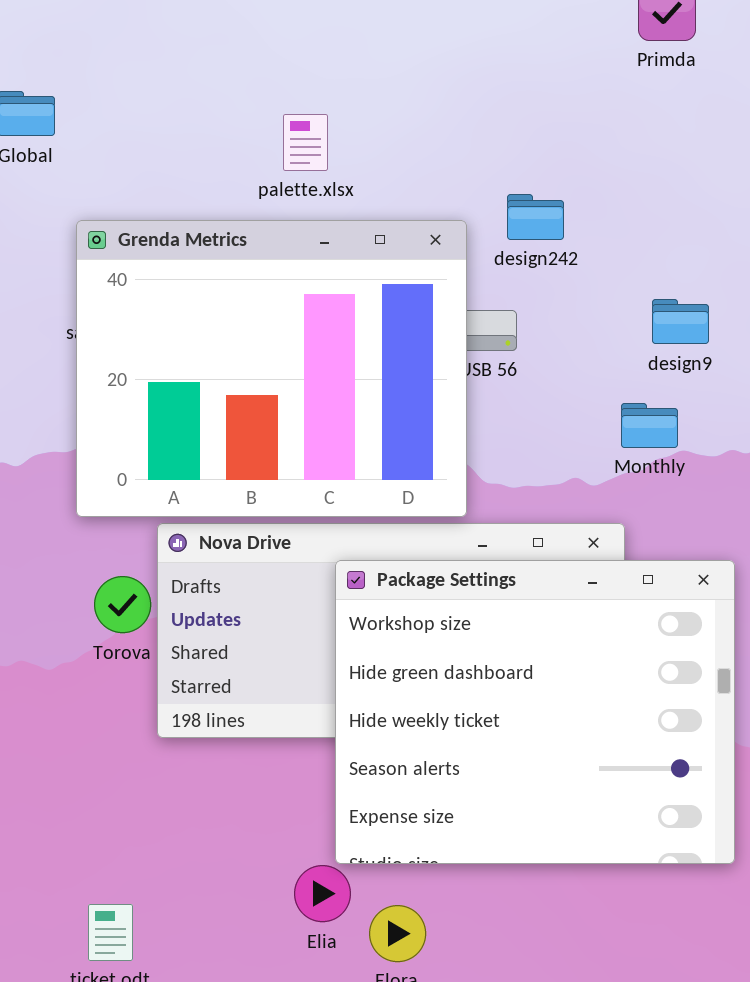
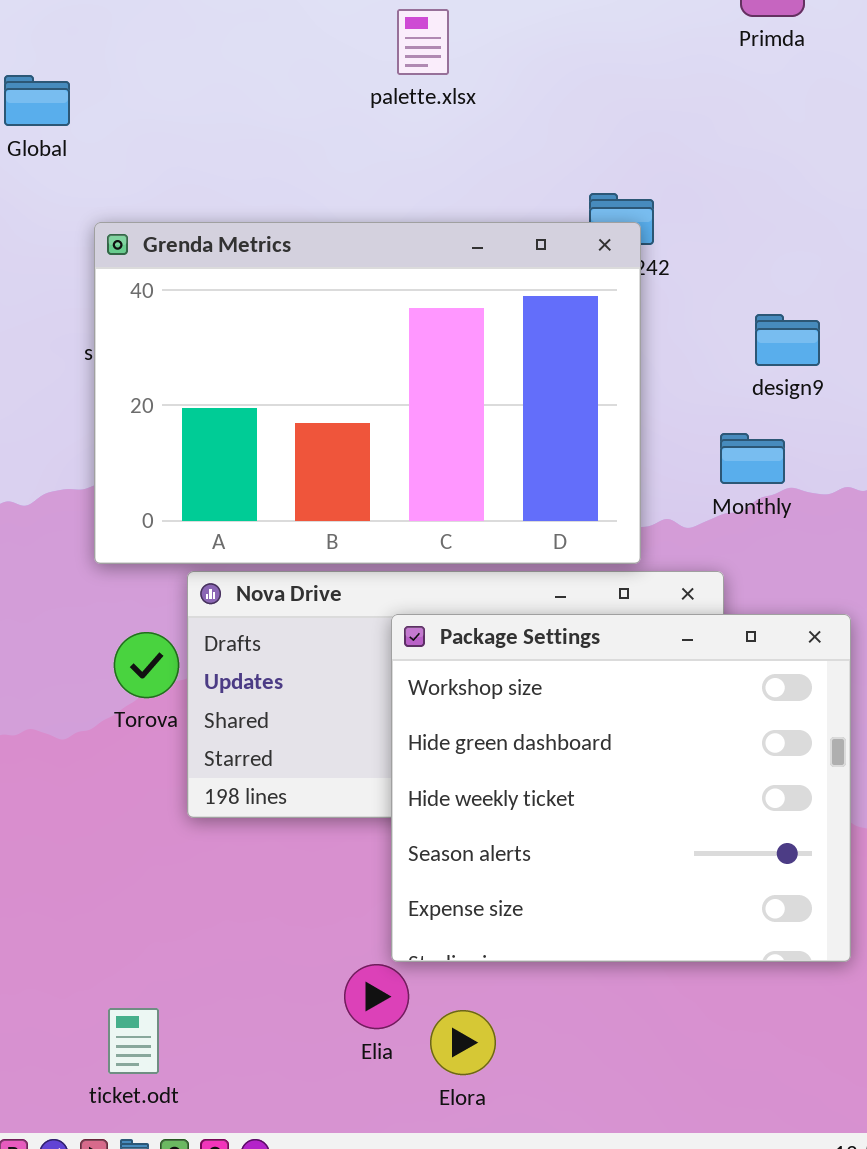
palette.xlsx: [283,114,328,171] -> [397,9,449,75], moved
Grenda Metrics: [76,220,467,517] -> [94,222,641,564], resized

